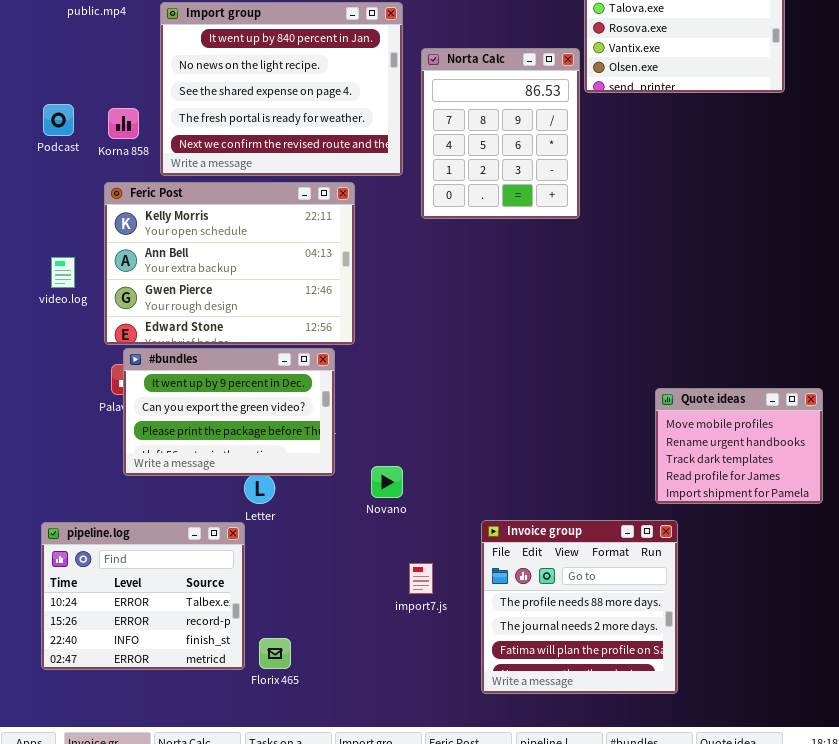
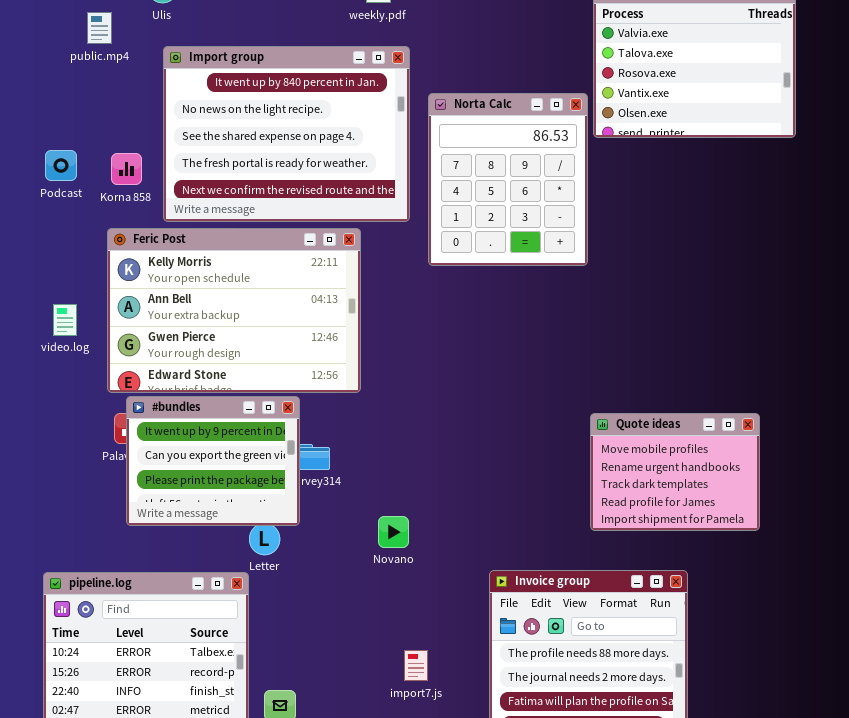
#bundles: [123,348,335,476] -> [126,396,300,526], resized
Quote ideas: [655,388,823,504] -> [590,413,760,531], moved
import7.js: [409,563,433,594] -> [404,650,428,681], moved

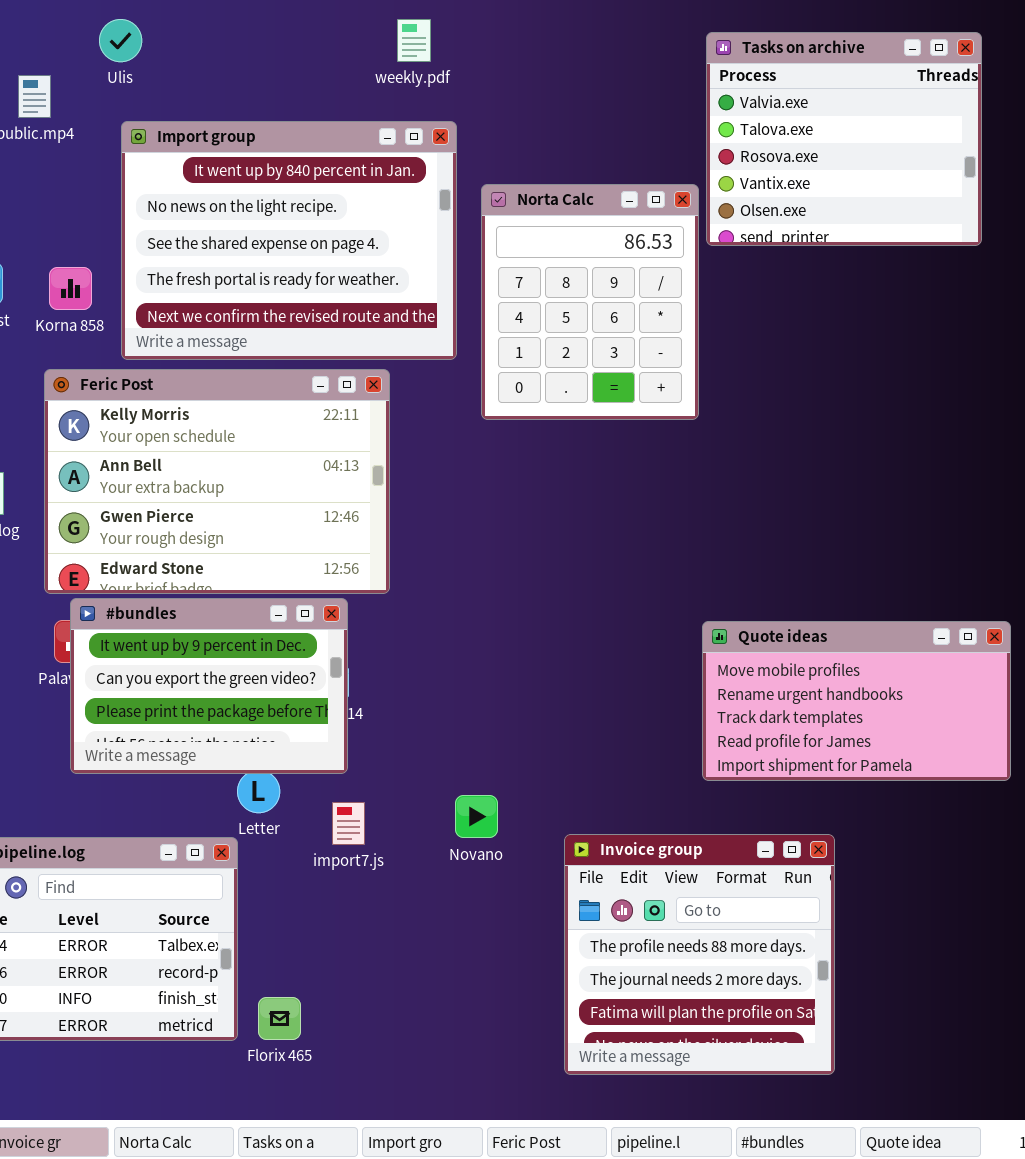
#bundles: [126,396,300,526] -> [70,598,348,774], resized
Quote ideas: [590,413,760,531] -> [702,621,1011,781], resized
Novano: [378,516,409,548] -> [455,795,498,838], moved
import7.js: [404,650,428,681] -> [332,802,365,845], moved

